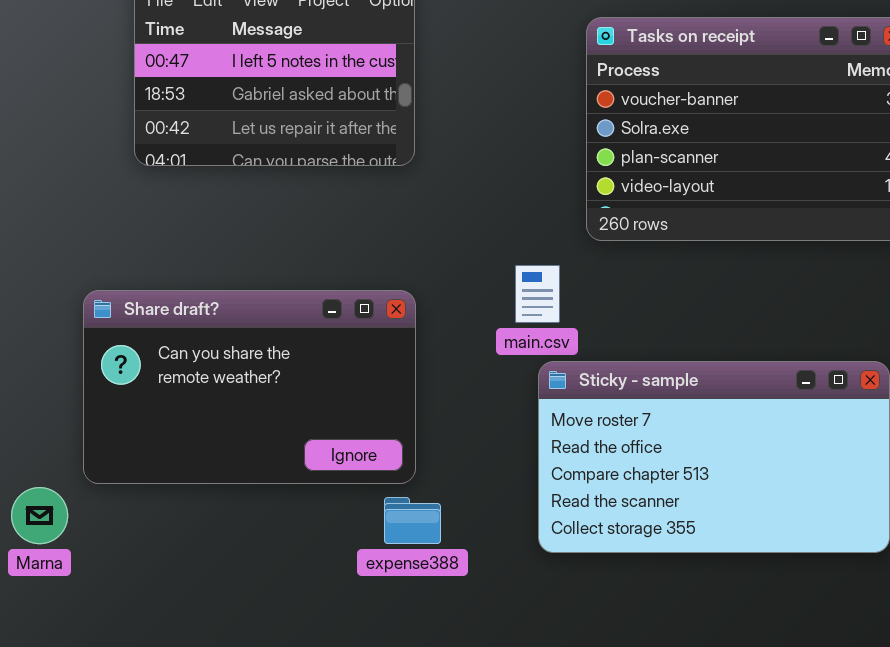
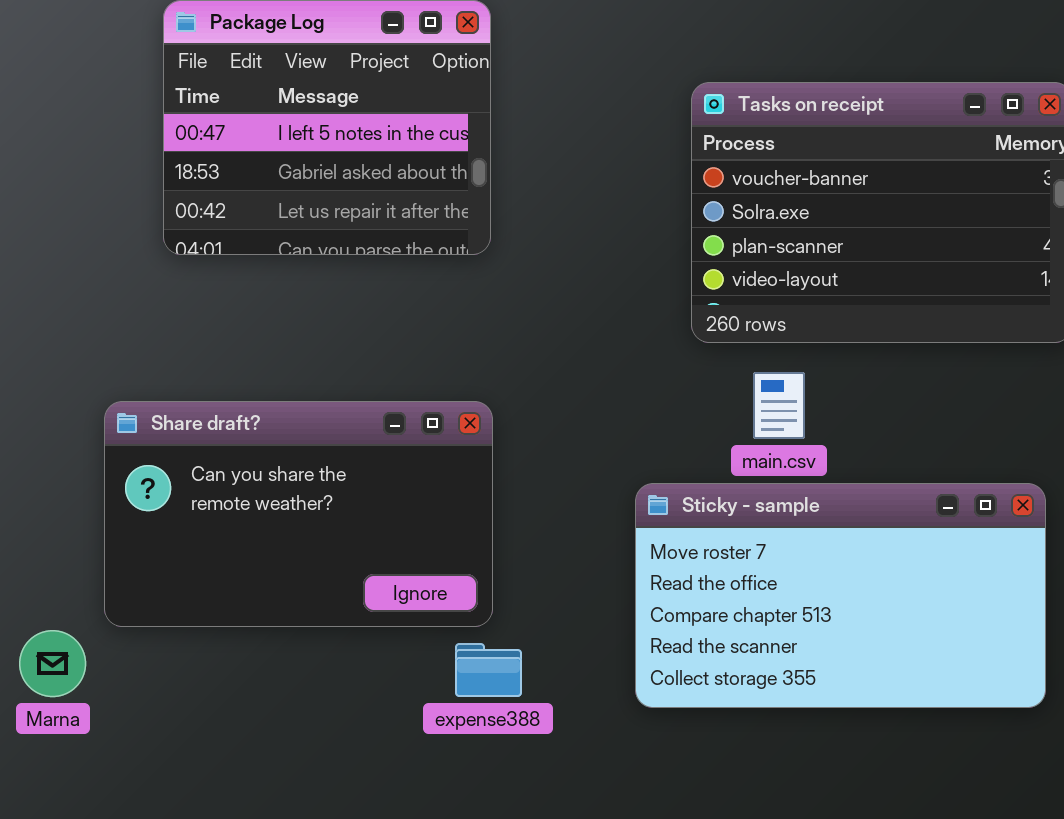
main.csv: [515,265,560,323] -> [753,372,805,439], moved

